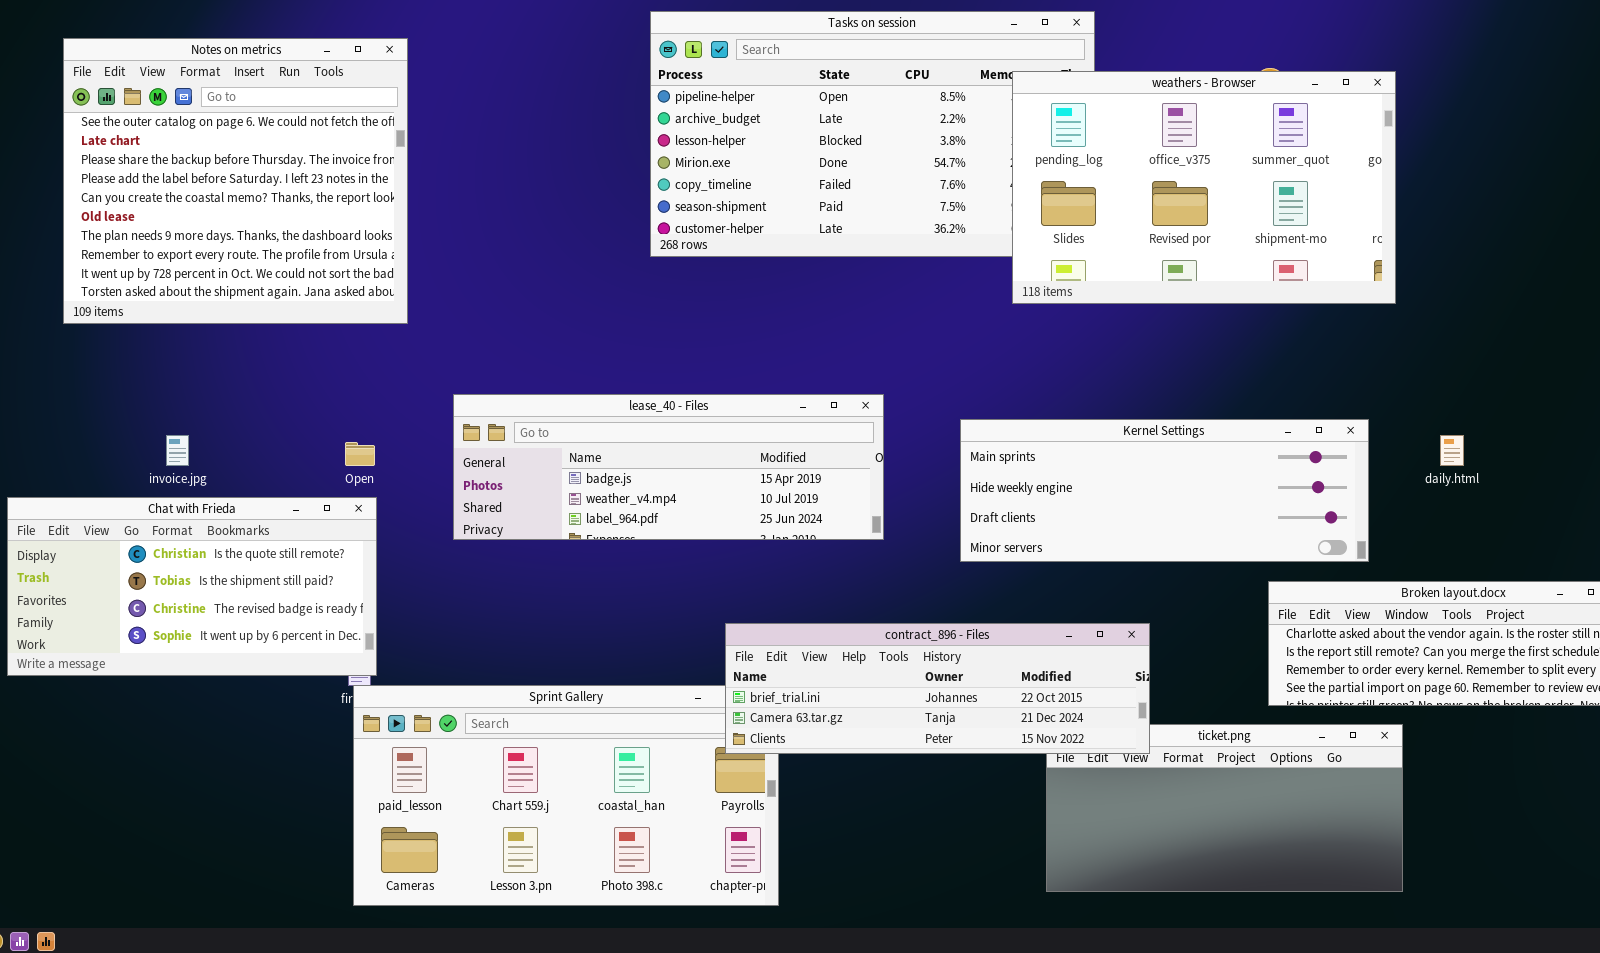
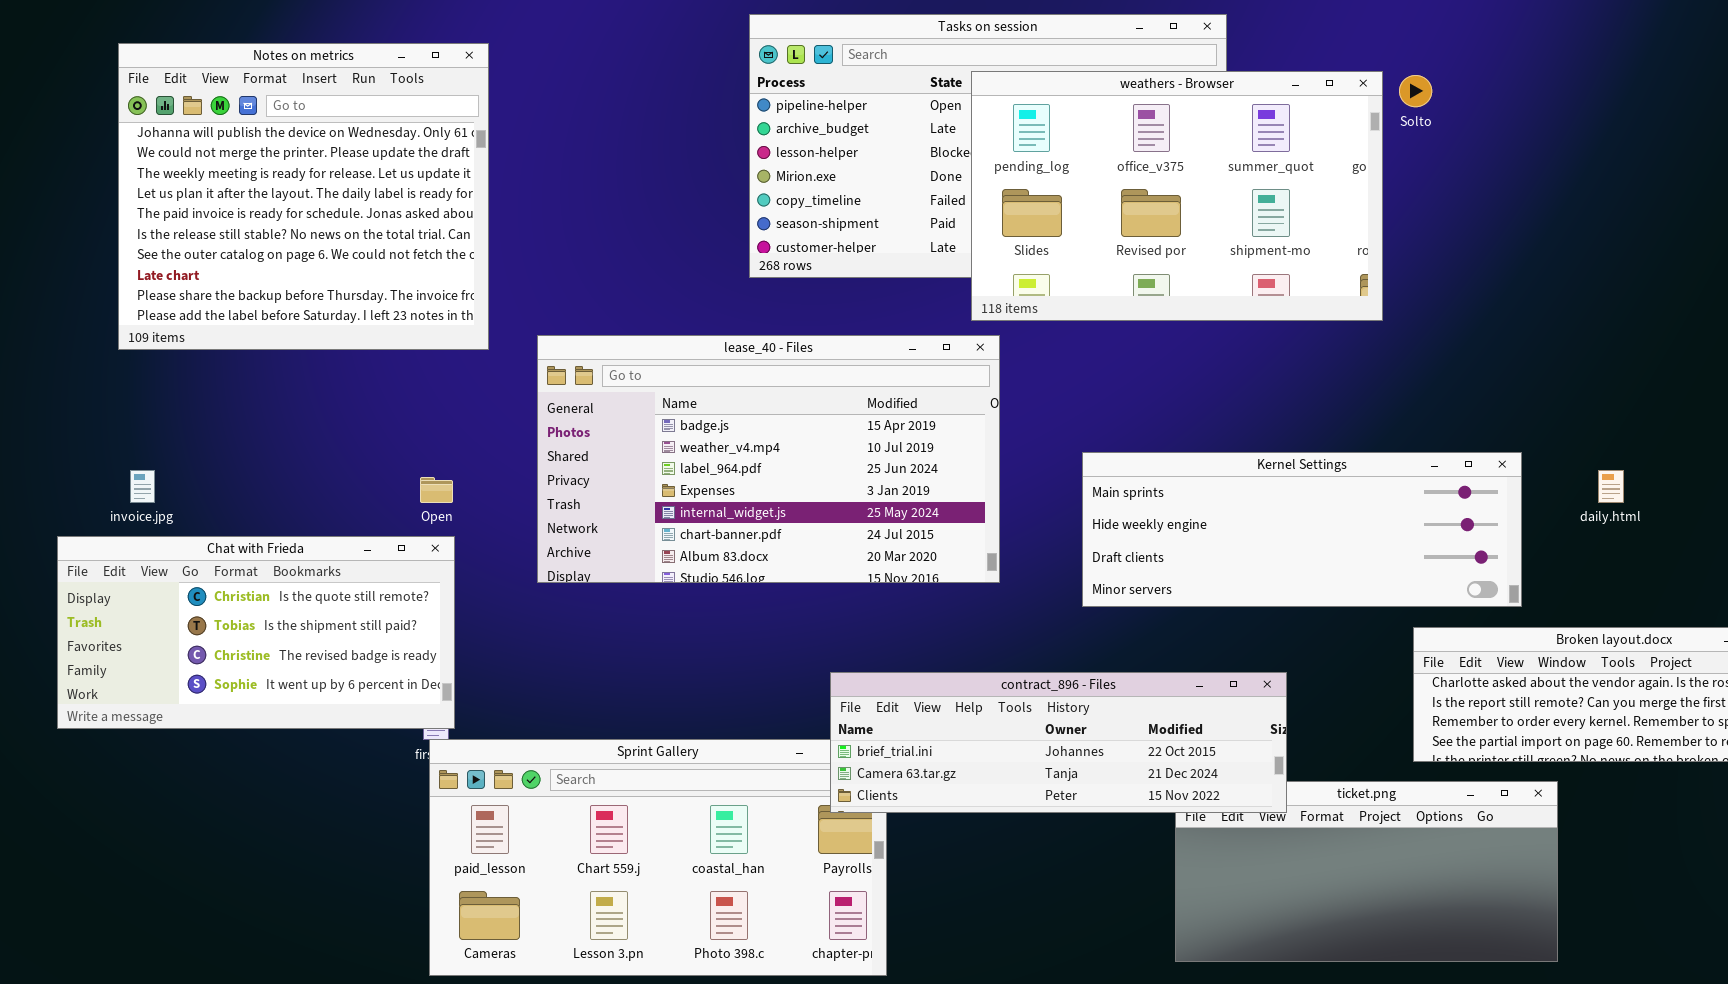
Notes on metrics: [63,38,408,324] -> [118,43,489,350], scrolled up 6 rows
weathers - Browser: [1012,71,1396,304] -> [971,71,1383,321], moved
lease_40 - Files: [453,394,884,540] -> [537,335,1000,583], resized
invoice.jpg: [166,435,189,466] -> [130,470,155,503], moved

